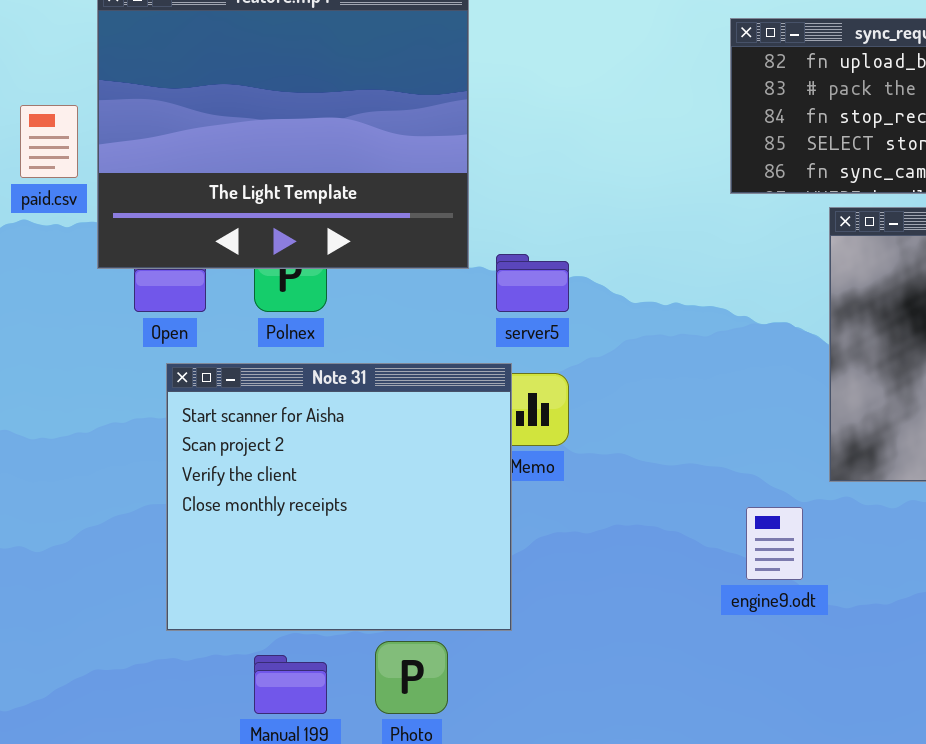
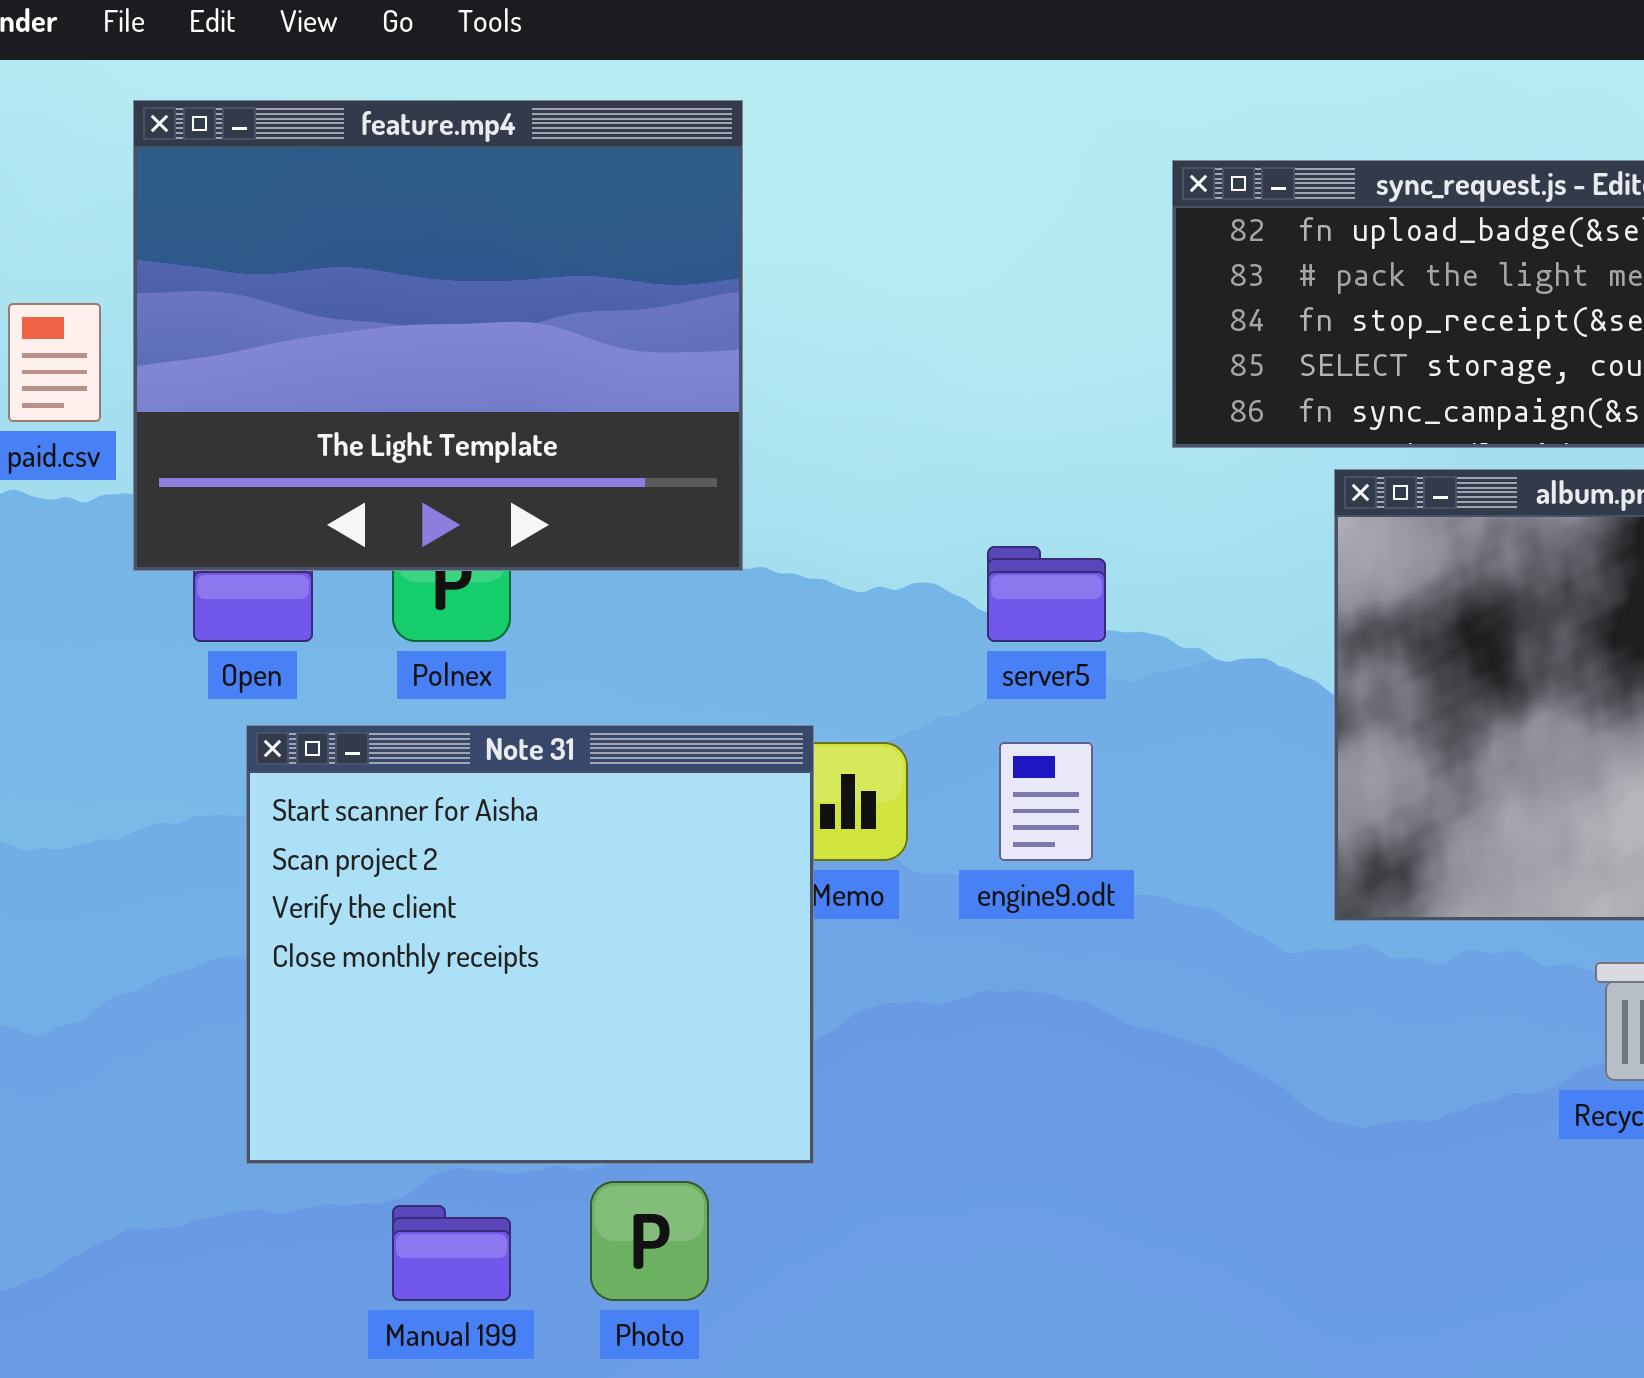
server5: [496,254,569,312] -> [987,546,1106,642], moved
engine9.odt: [746,507,803,580] -> [999,742,1093,861], moved

